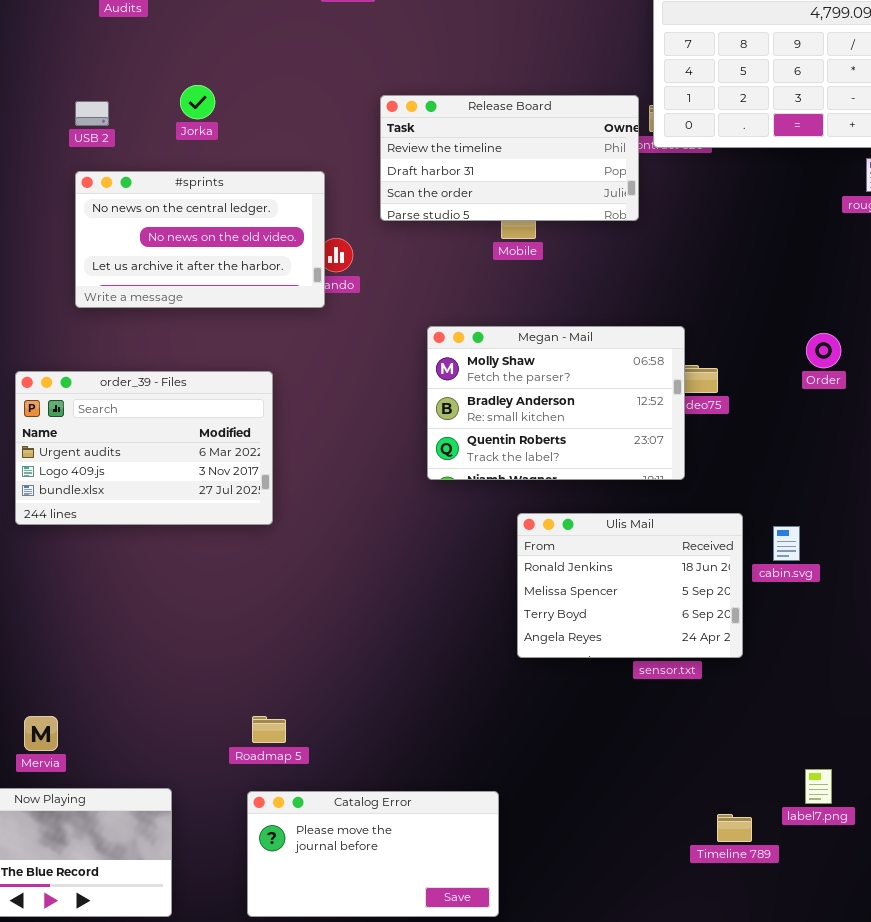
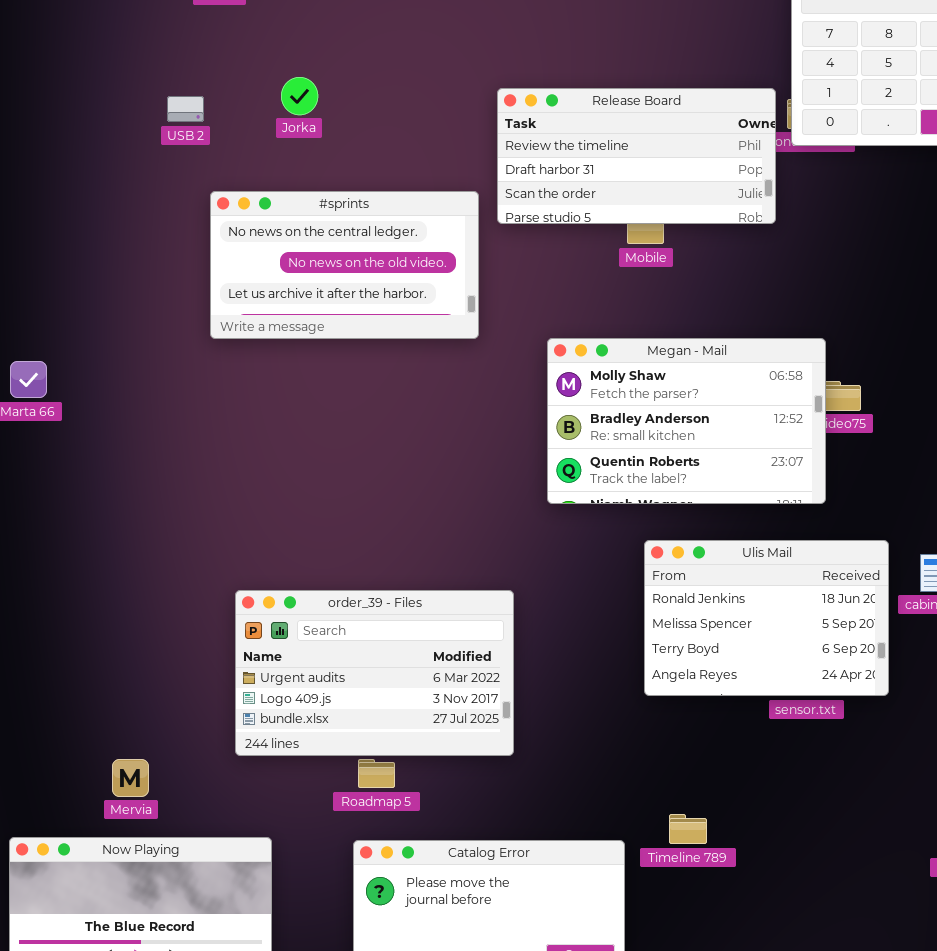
#sprints: [75,171,325,308] -> [210,191,479,339], moved
order_39 - Files: [15,371,273,525] -> [235,590,514,756], moved
Timeline 789: [717,814,752,842] -> [669,814,707,844], moved

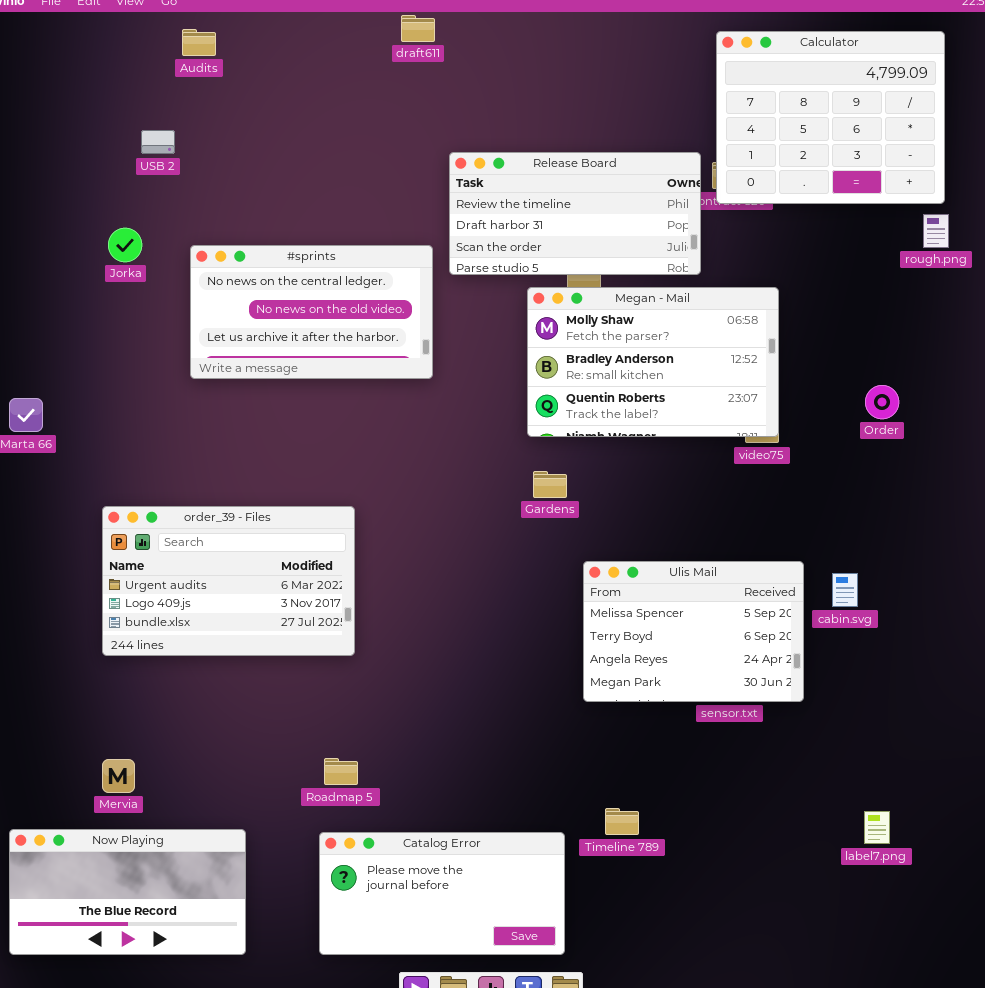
Jorka: [281,77,318,115] -> [108,228,142,262], moved
USB 2: [167,96,204,122] -> [141,130,175,154], moved
Megan - Mail: [547,338,826,504] -> [527,287,779,437], moved
Ulis Mail: [644,540,889,696] -> [583,561,804,702], scrolled down 1 row
order_39 - Files: [235,590,514,756] -> [102,506,355,656], moved

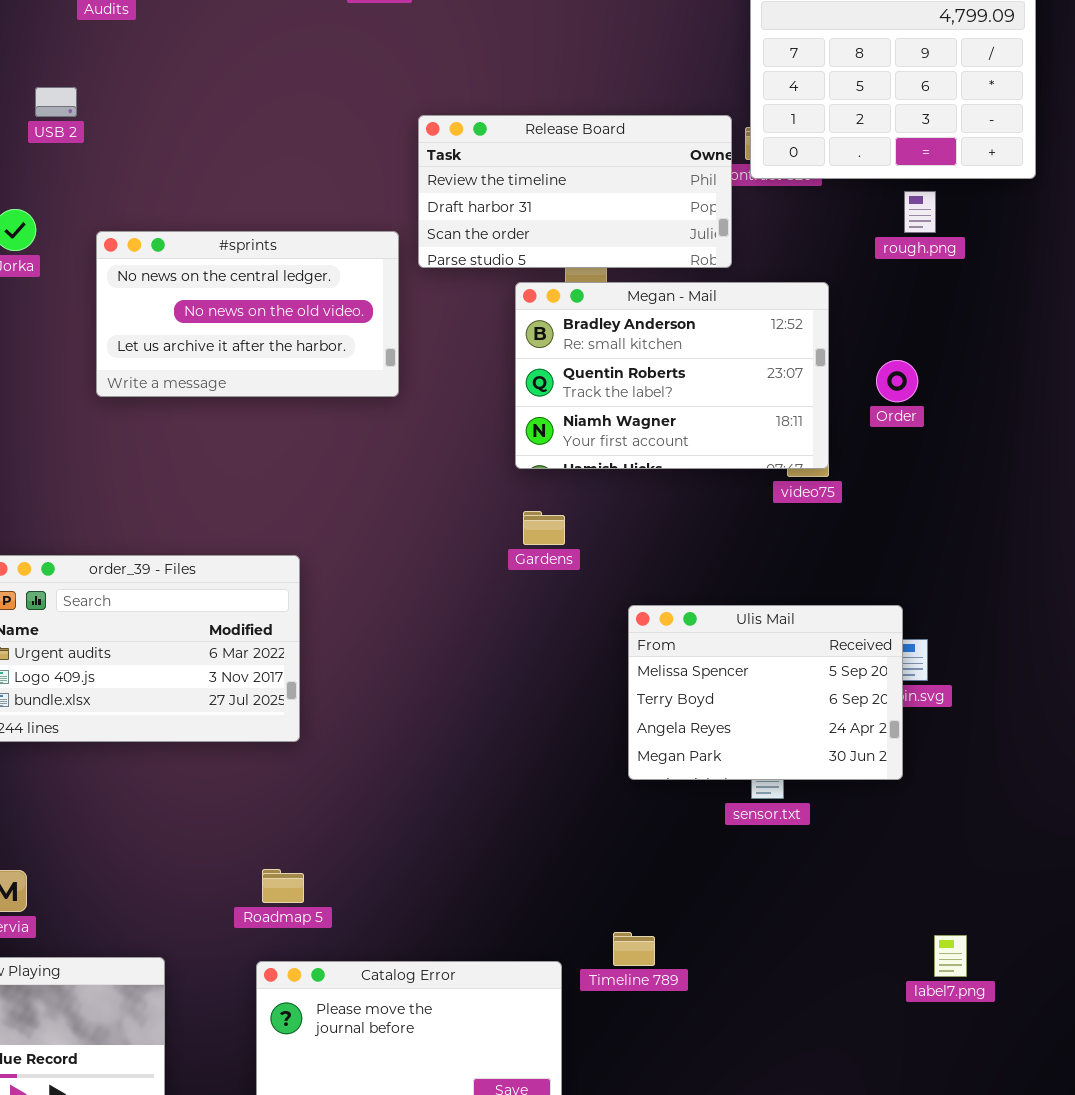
rough.png: [923,214,949,248] -> [904,191,936,233], moved
Megan - Mail: [527,287,779,437] -> [515,282,829,469], scrolled down 1 row
Order: [865,385,899,419] -> [876,360,918,402], moved
Ulis Mail: [583,561,804,702] -> [628,605,903,780], moved

